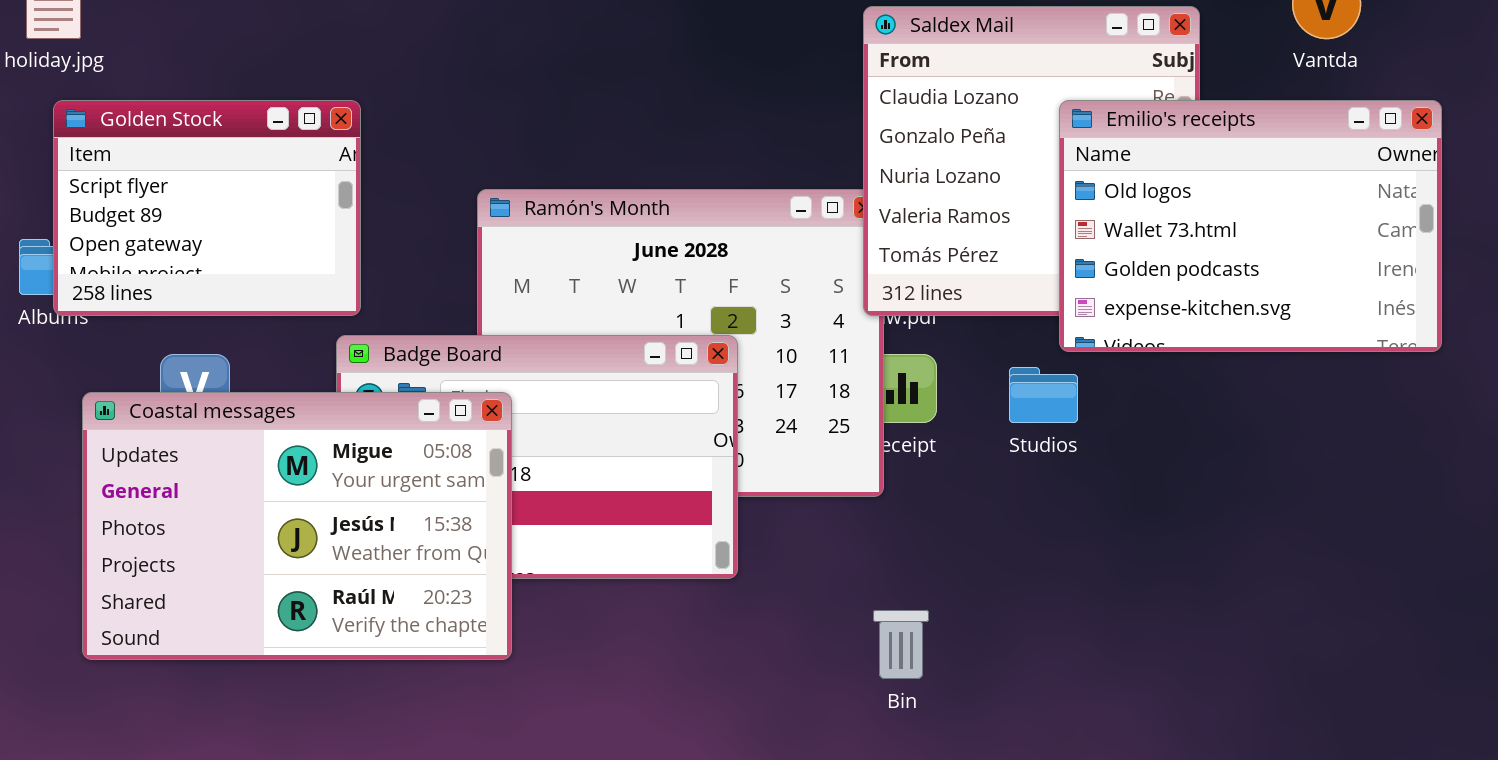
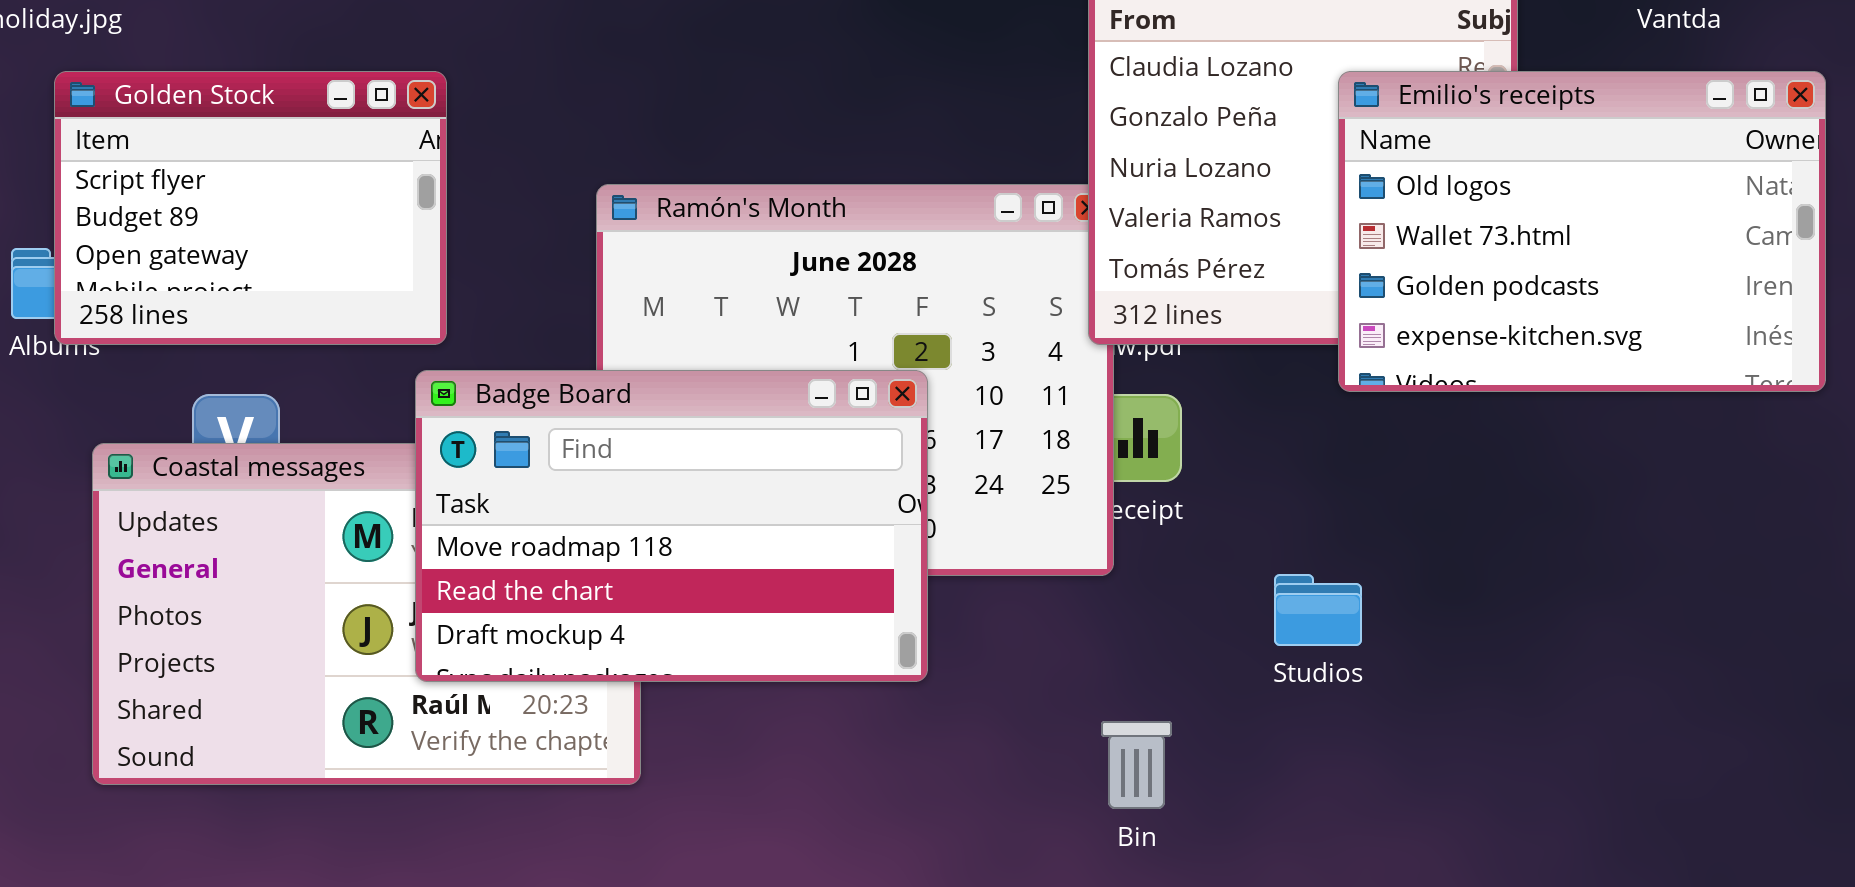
Badge Board: [336,335,738,579] -> [415,370,928,682], raised
Studios: [1009,367,1078,423] -> [1274,574,1362,646], moved

